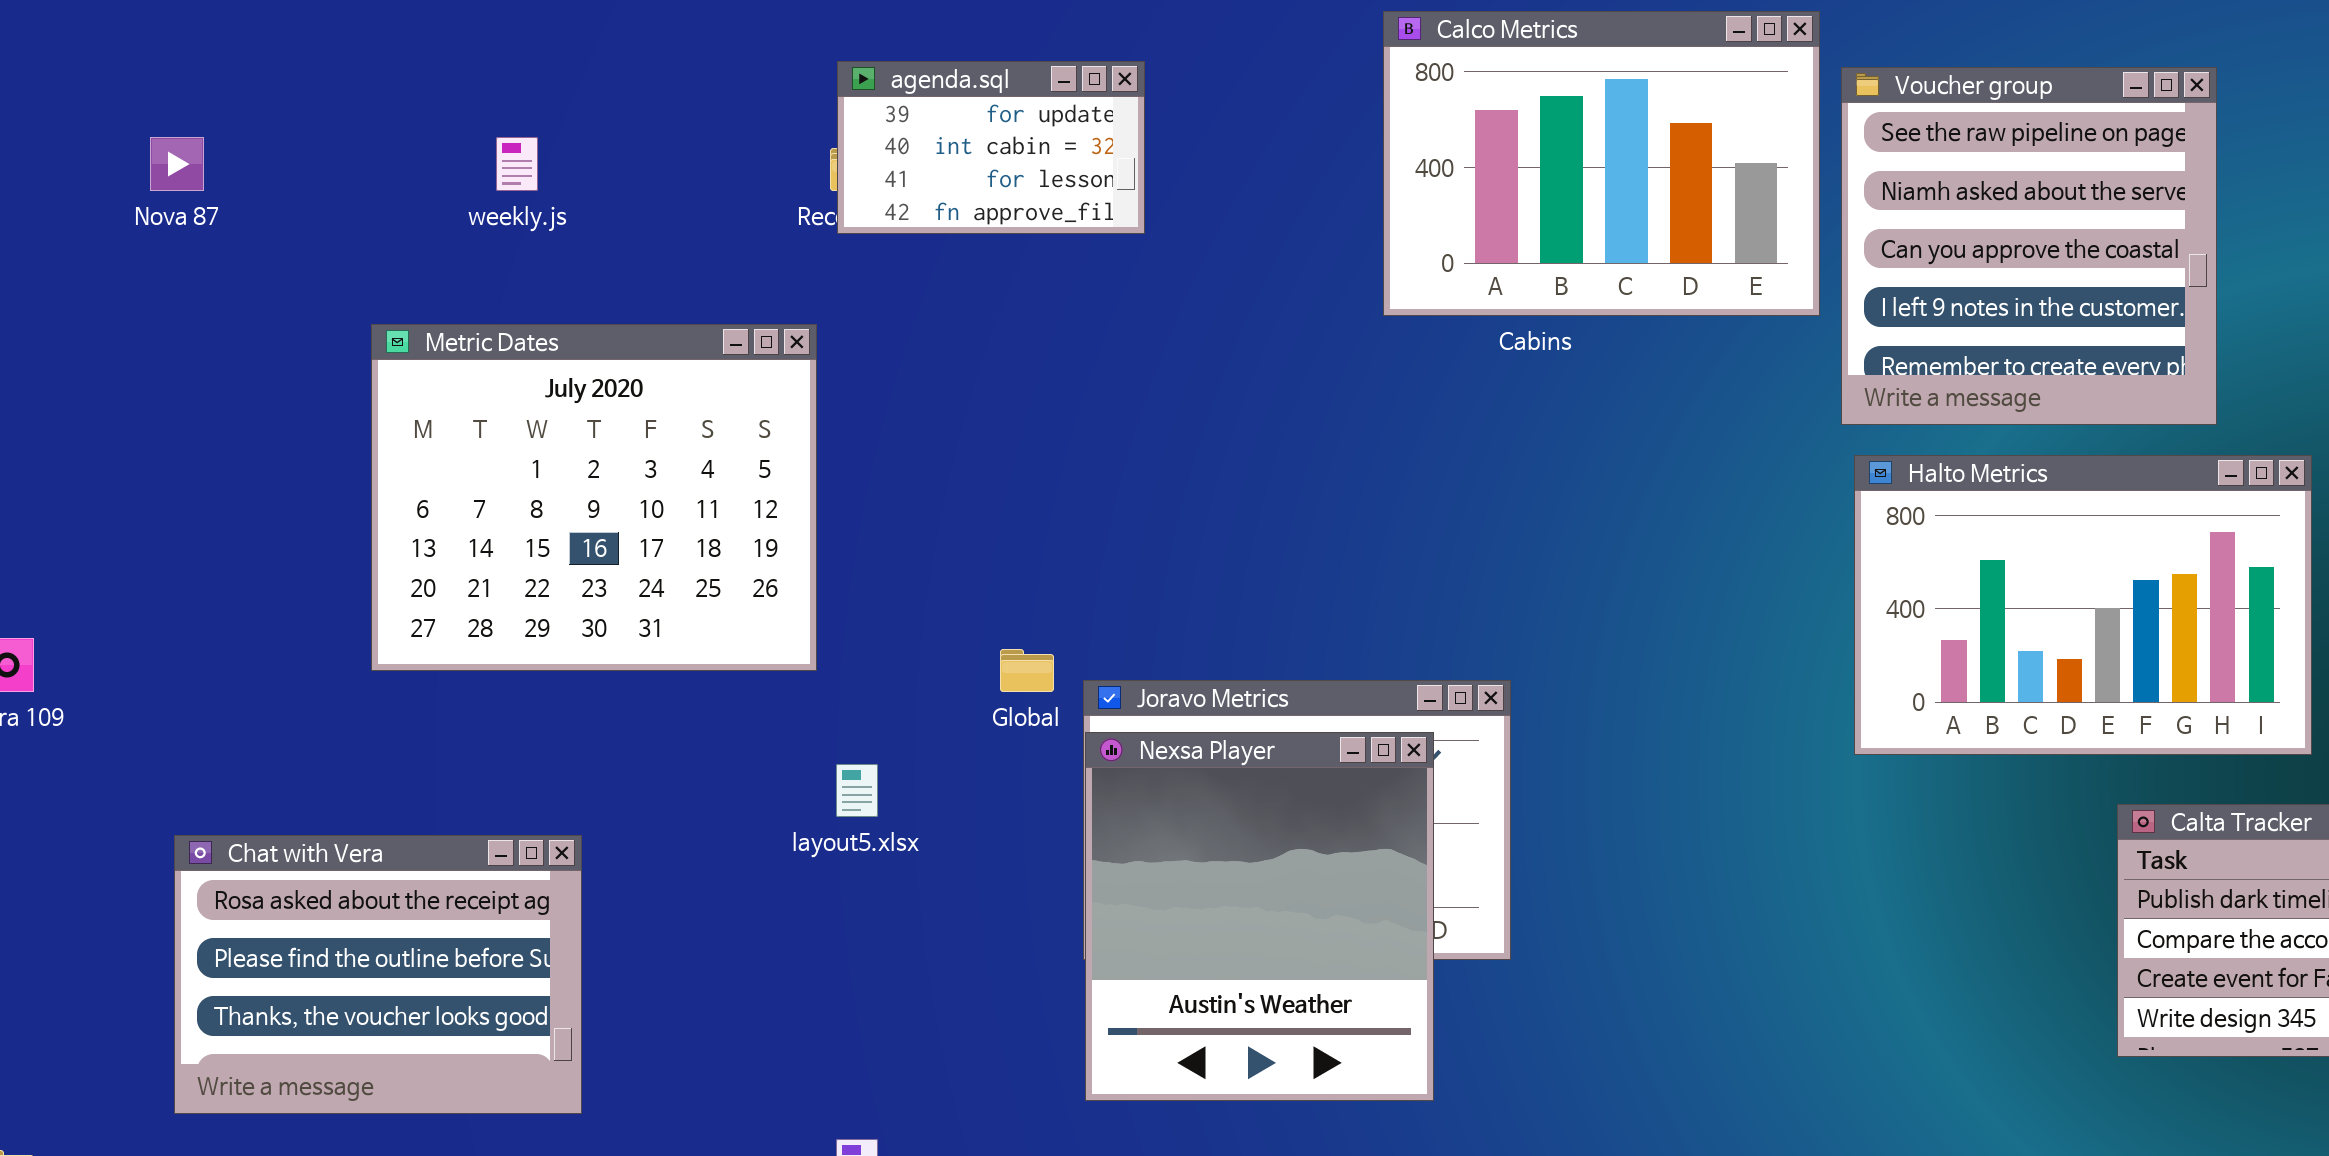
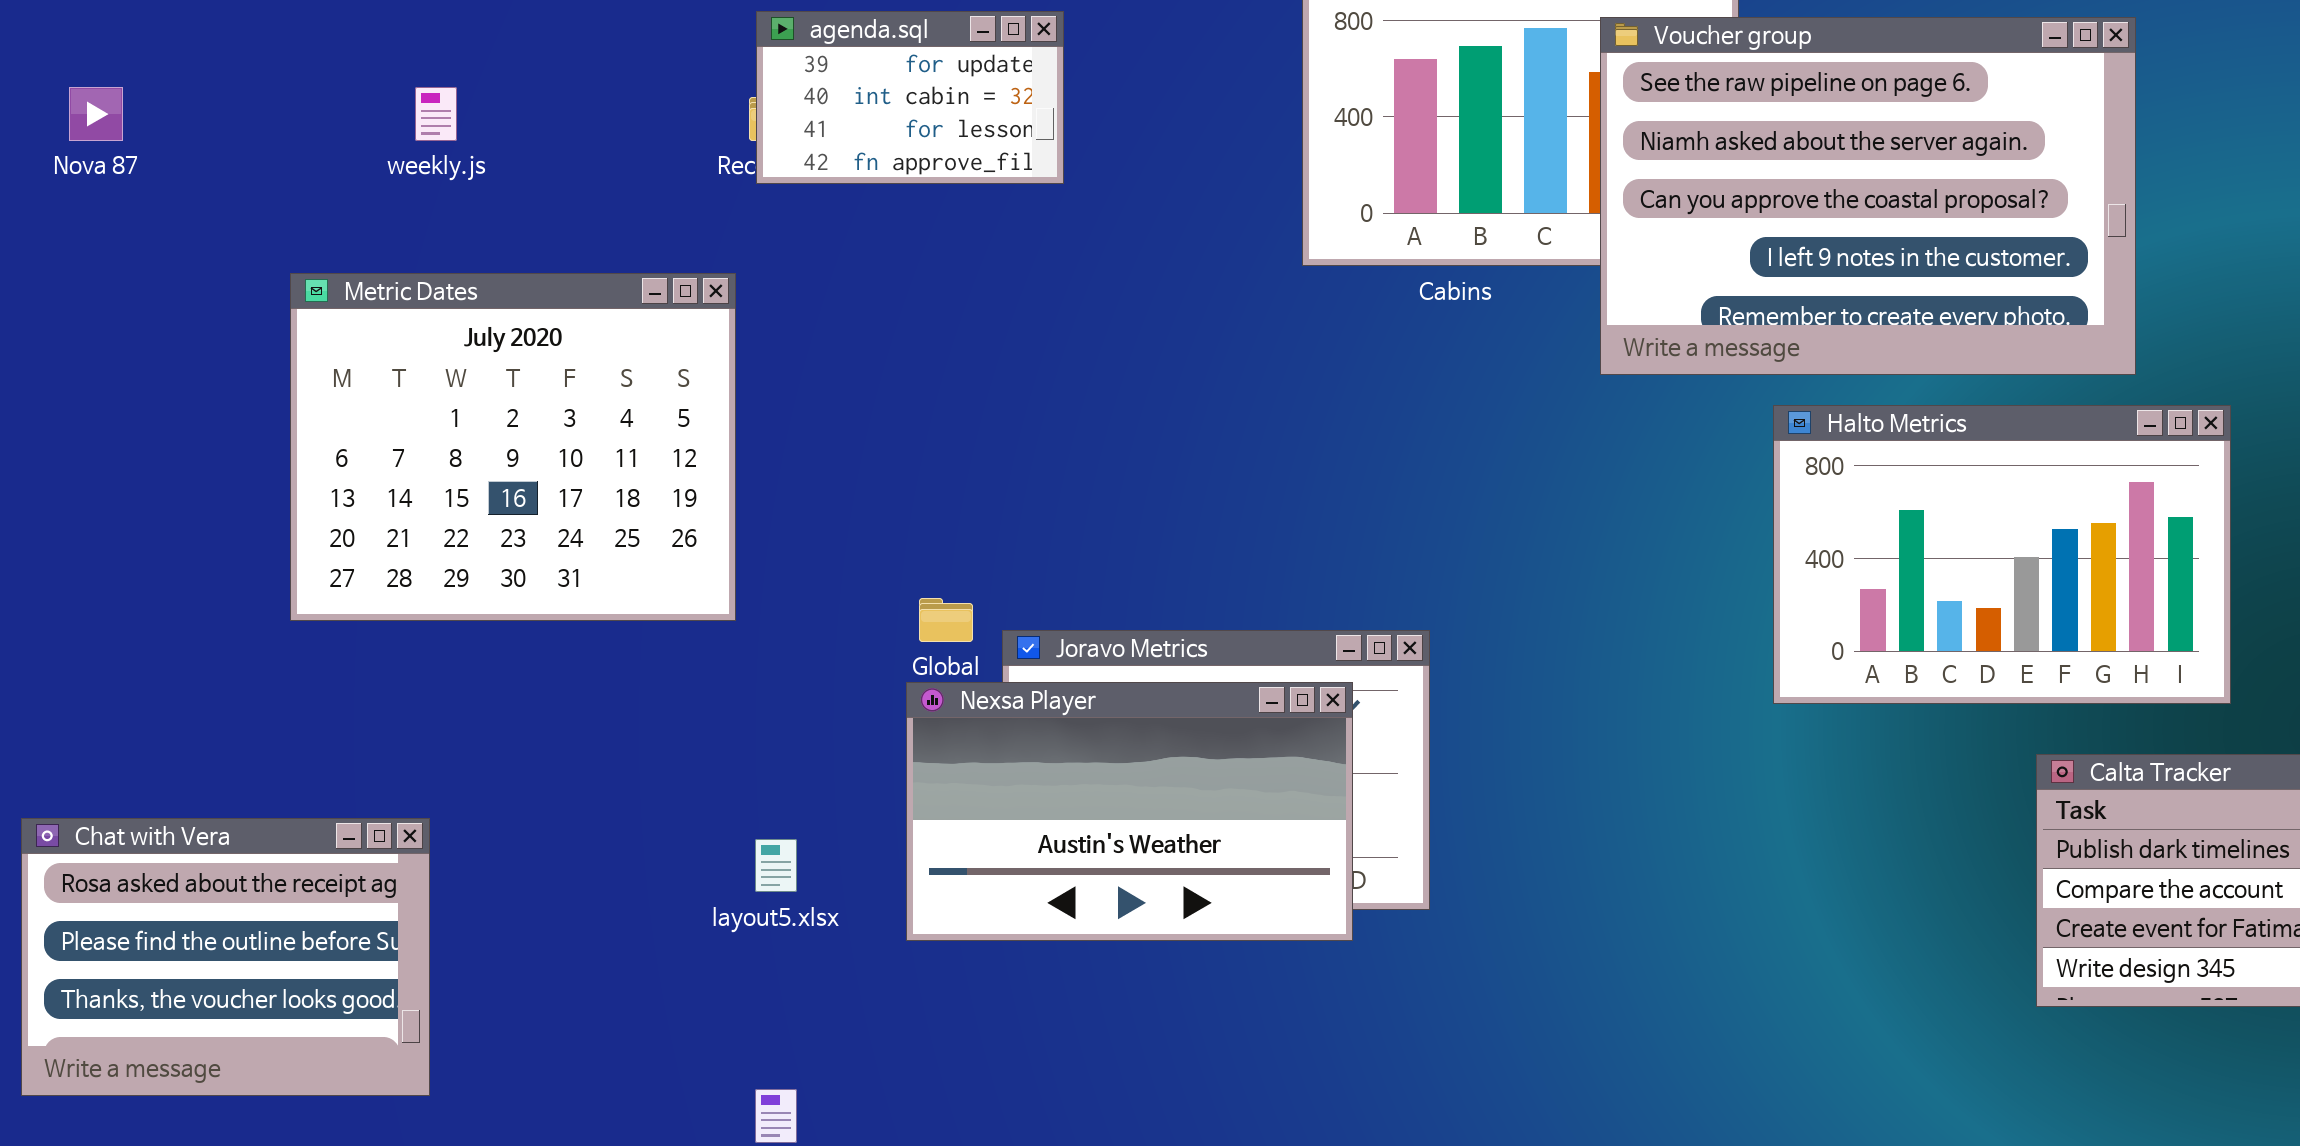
Voucher group: [1841,67,2217,425] -> [1600,17,2136,375], resized
Nexsa Player: [1085,732,1434,1101] -> [906,682,1353,941], resized
layout5.xlsx: [836,764,878,817] -> [755,839,797,892], moved
Chat with Vera: [174,835,582,1114] -> [21,818,430,1096], moved

